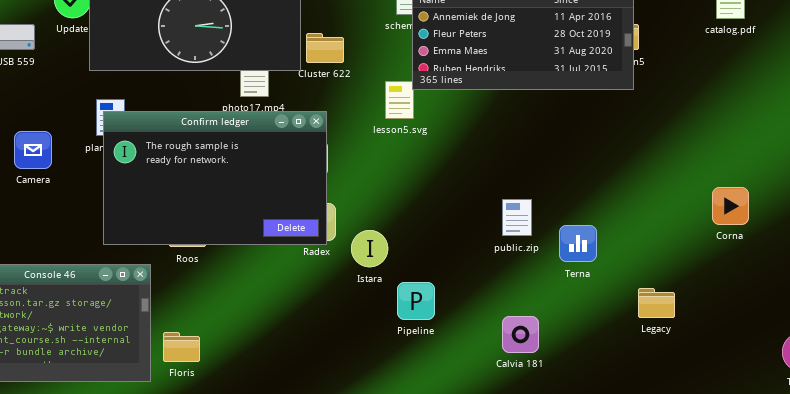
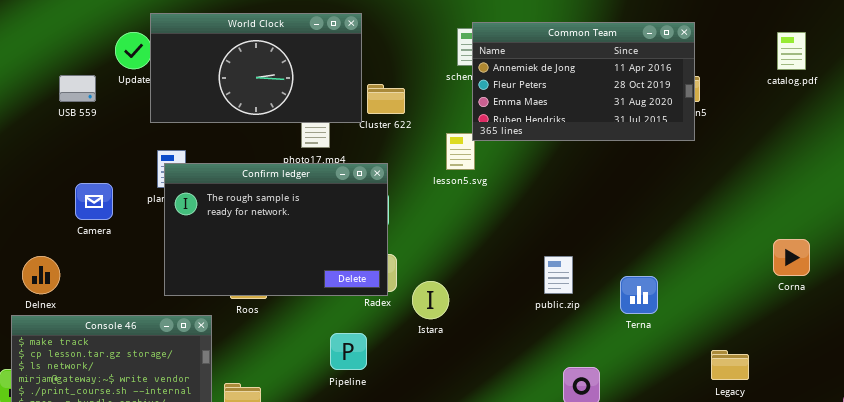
public.zip: [502,199,532,236] -> [544,256,573,294], moved
Pipeline: [397,282,435,320] -> [330,333,367,370], moved
Legacy: [638,288,675,318] -> [711,350,749,380], moved

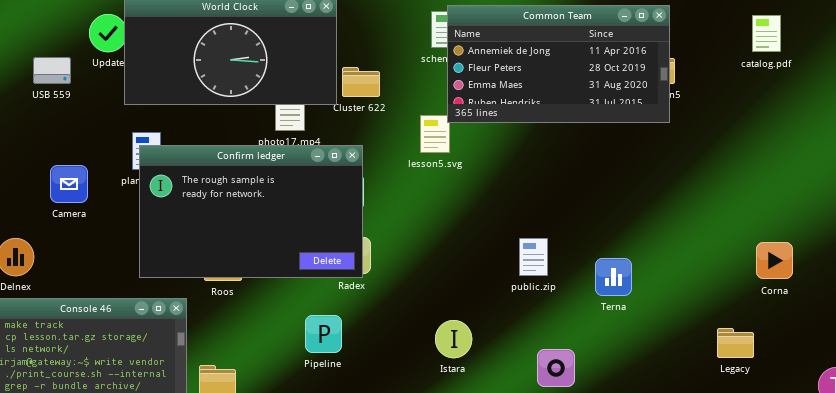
Corna: [773,239,810,276] -> [756,242,793,279], moved
Istara: [412,281,449,319] -> [435,320,472,358], moved
Legacy: [711,350,749,380] -> [717,328,754,358], moved

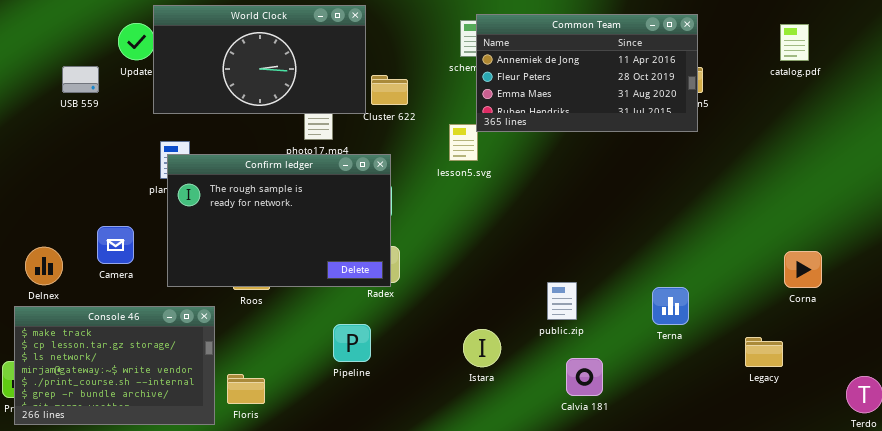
Camera: [50,165,88,203] -> [97,226,134,264], moved
public.zip: [519,238,548,276] -> [547,282,577,320], moved
Terna: [595,258,632,296] -> [652,287,689,325], moved

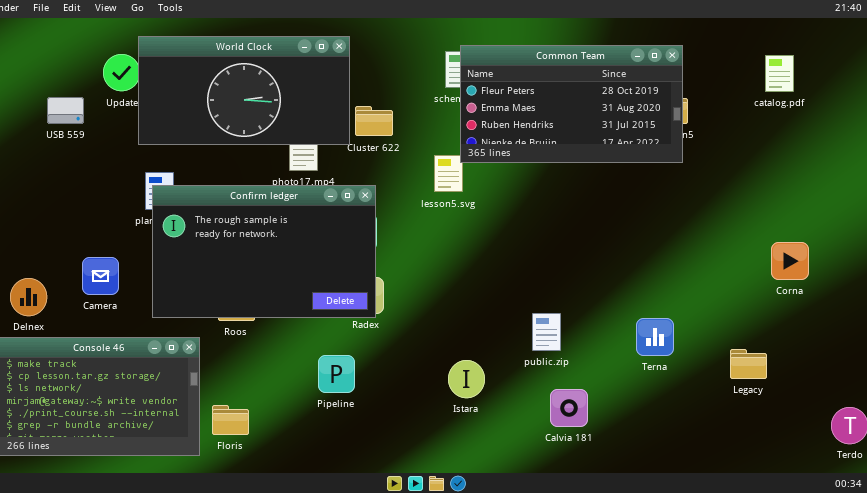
Common Team: [476,14,698,132] -> [460,45,683,163], scrolled down 1 row
Corna: [784,251,822,288] -> [771,242,809,280], moved
Legacy: [745,337,783,367] -> [730,349,767,379], moved

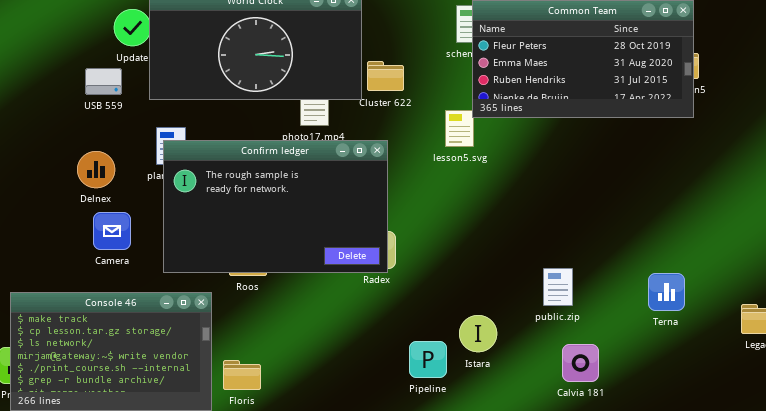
USB 559: [47,97,84,124] -> [85,68,122,95], moved
Delnex: [10,278,47,316] -> [77,151,115,188], moved
Pipeline: [318,355,355,393] -> [409,341,447,378], moved

